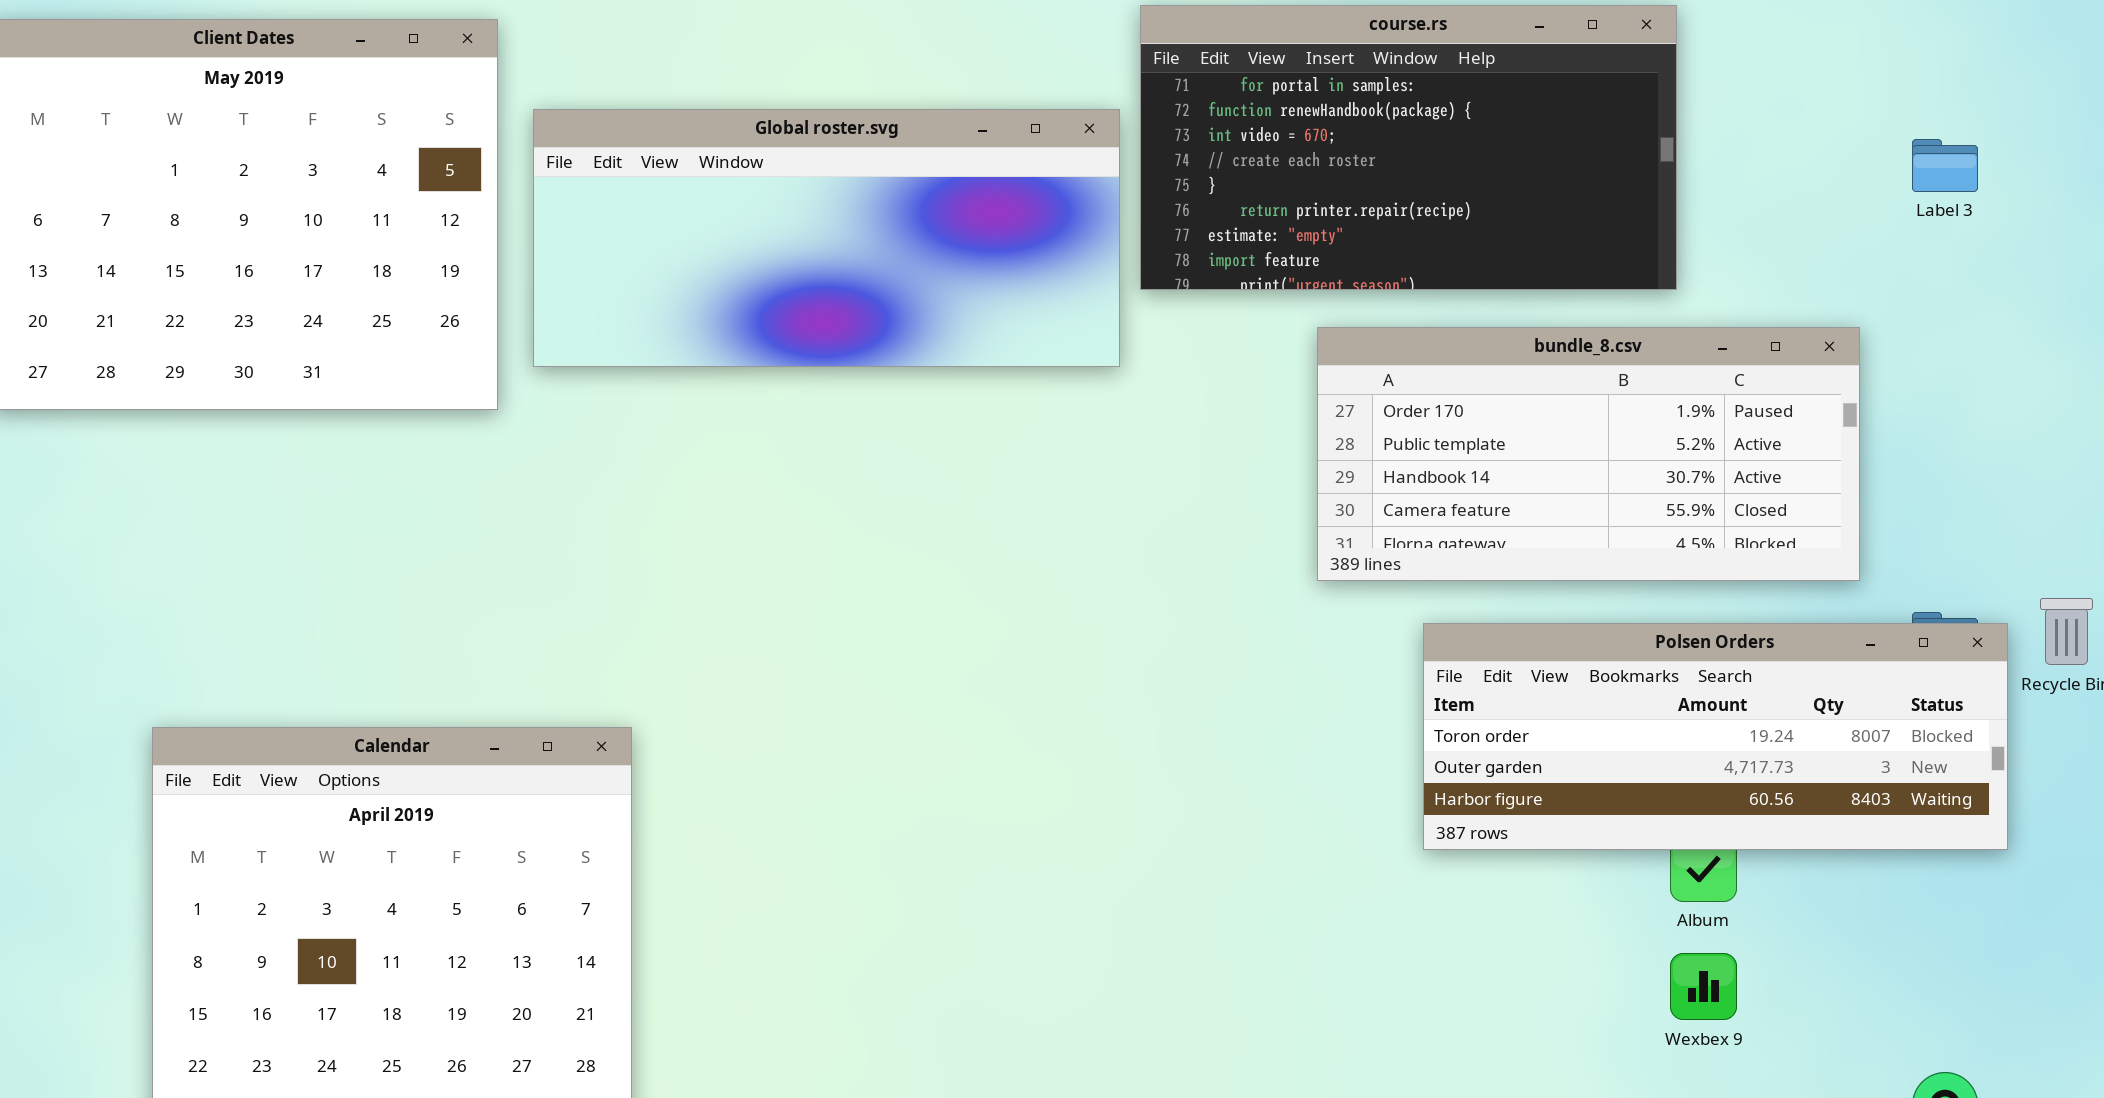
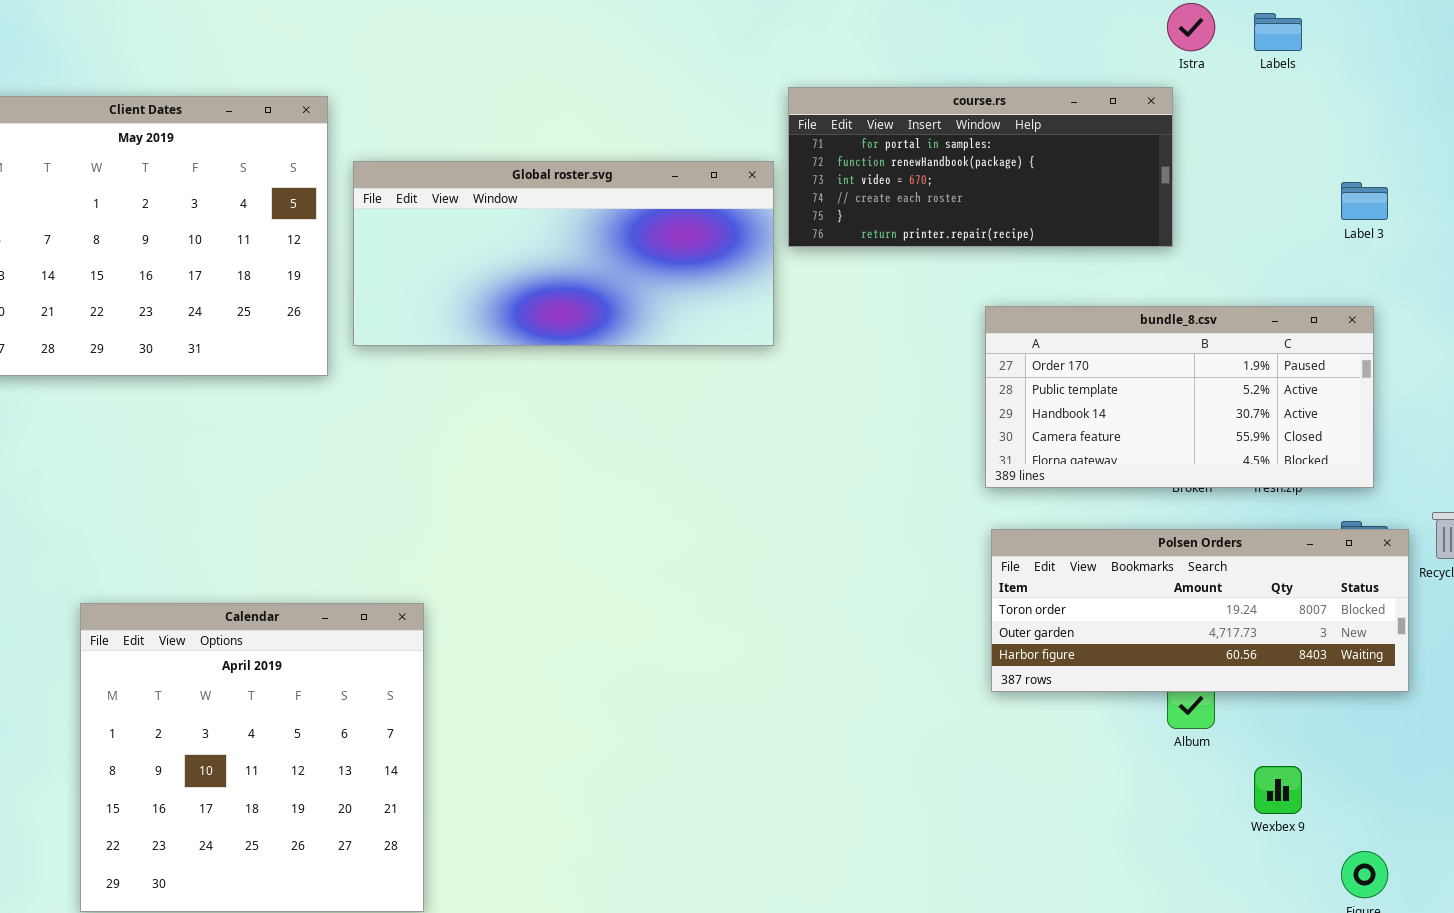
course.rs: [1140,5,1677,290] -> [788,87,1173,247], resized
bundle_8.csv: [1317,327,1860,581] -> [985,306,1374,488], moved
Wexbex 9: [1670,953,1737,1020] -> [1254,766,1302,814], moved

